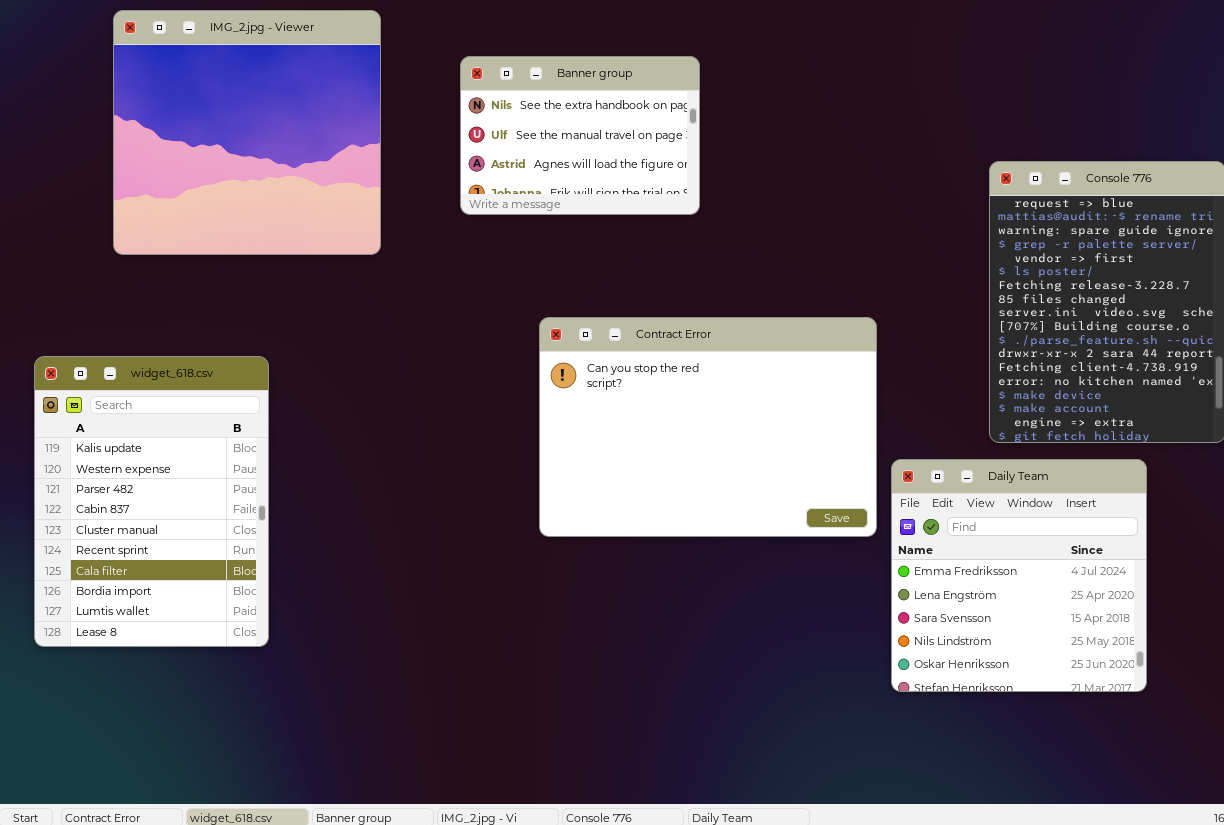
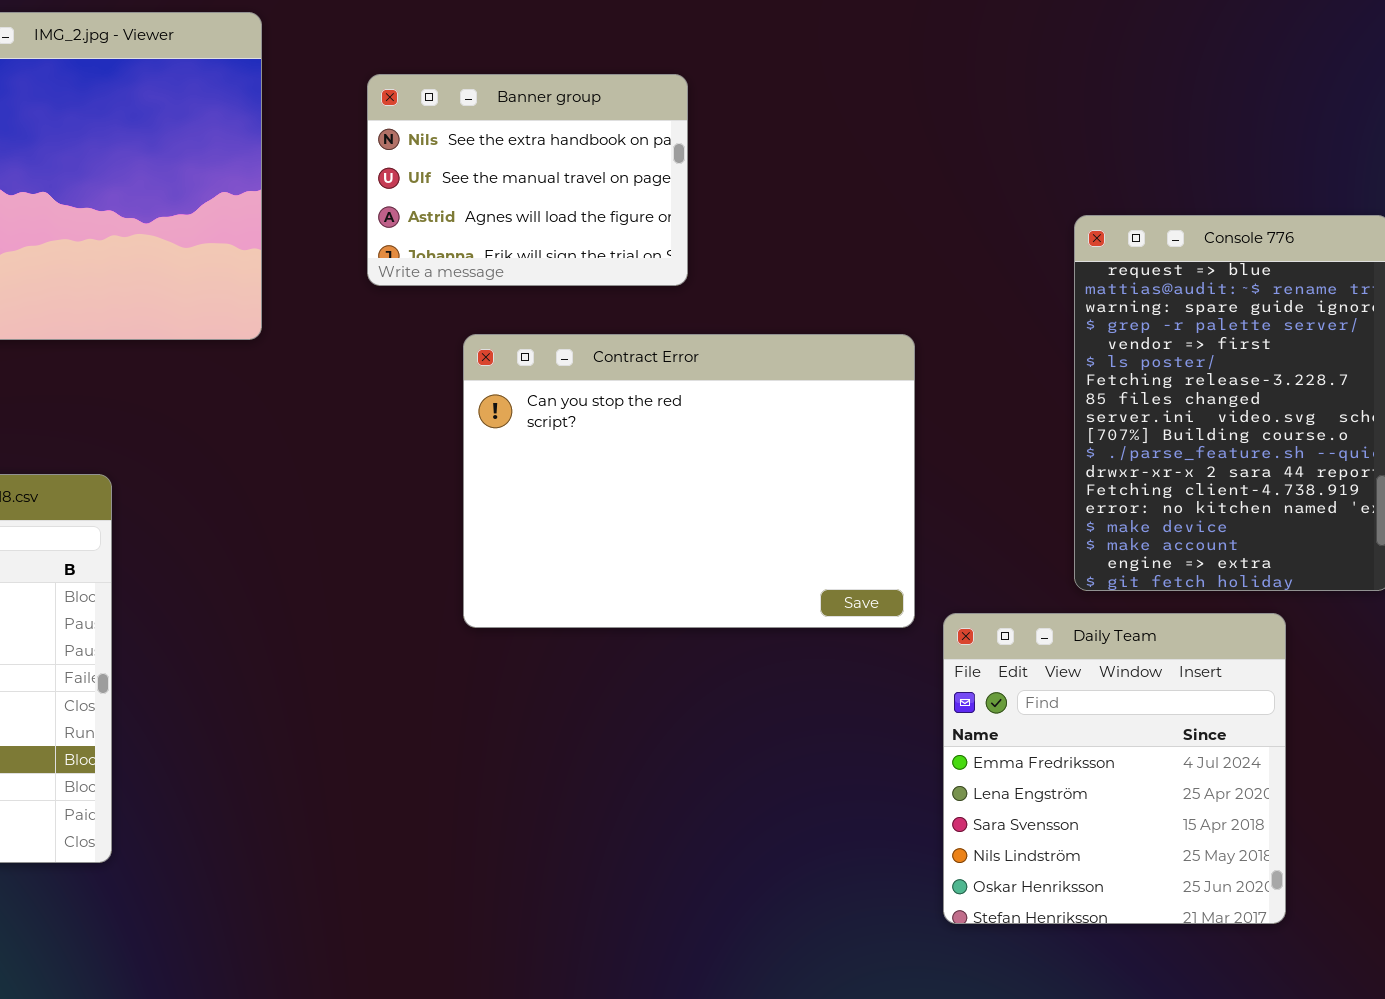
Contract Error: [539,317,877,537] -> [463,334,915,628], moved

